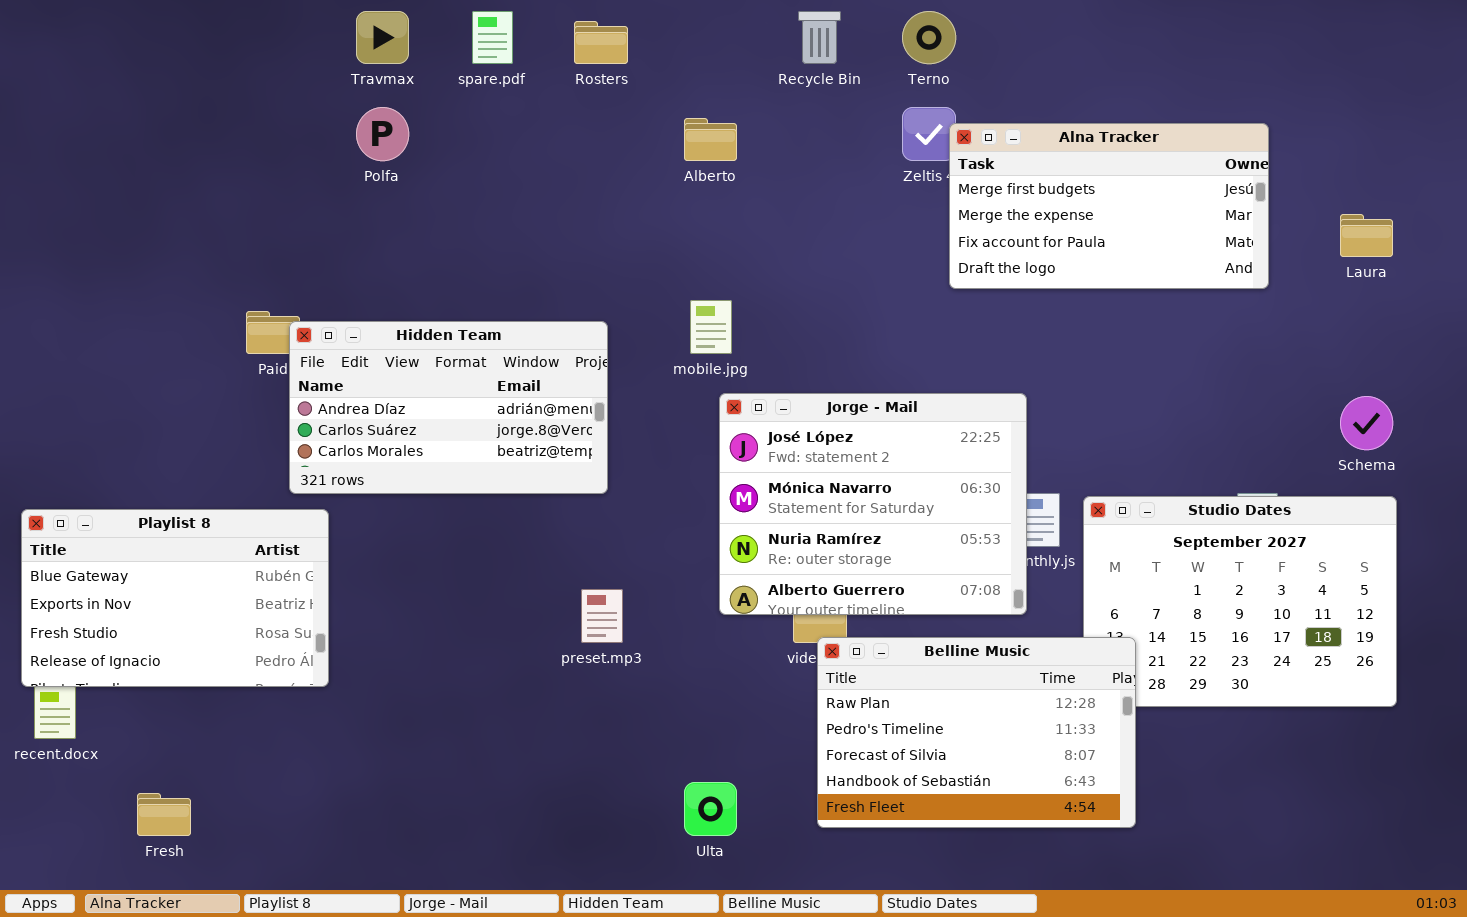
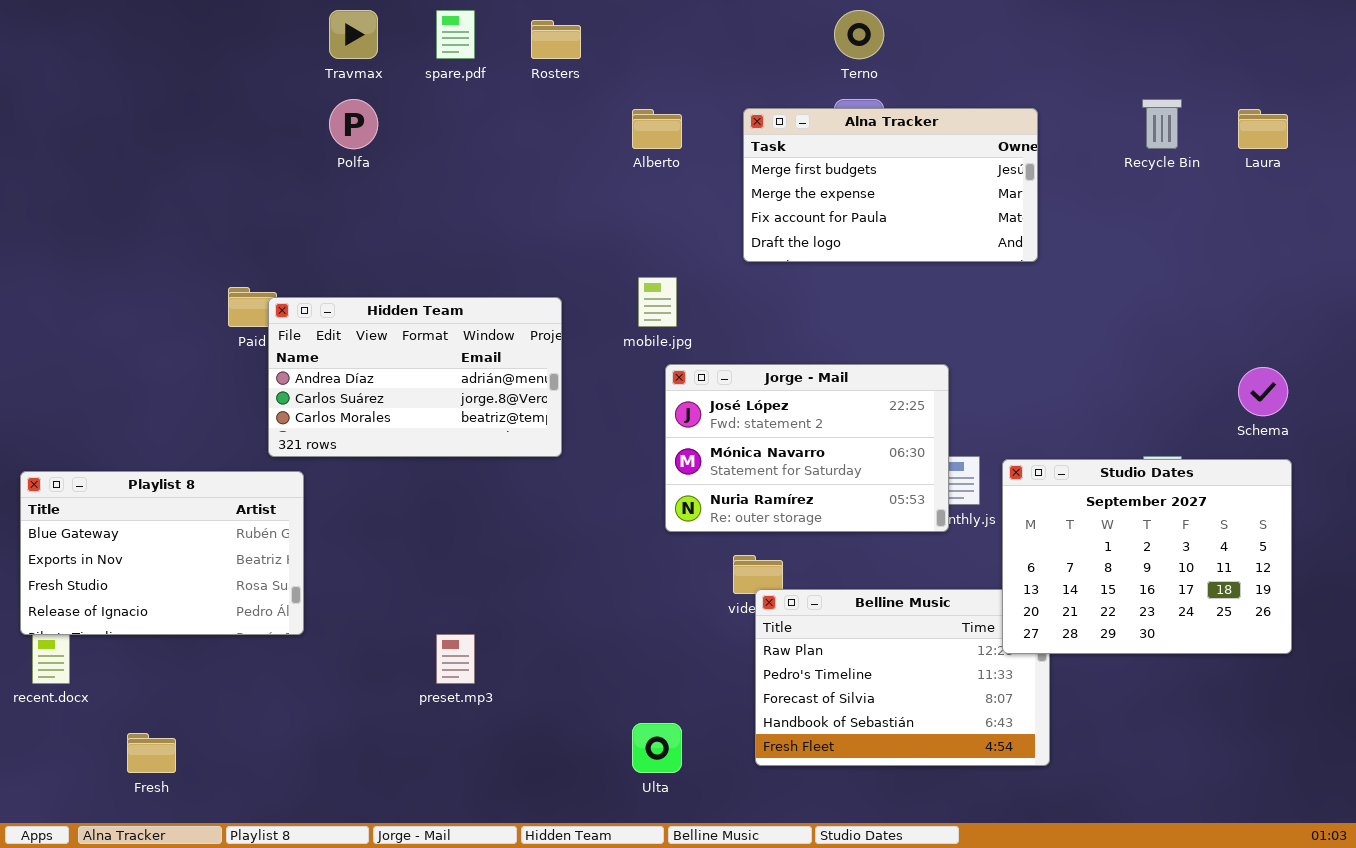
Recycle Bin: [798,11,841,64] -> [1142,99,1182,149], moved
Alna Tracker: [949,123,1269,289] -> [743,108,1038,262], moved
Laura: [1340,214,1393,257] -> [1238,109,1288,149], moved
Jorge - Mail: [719,393,1027,615] -> [665,364,949,532], resized
Studio Dates: [1083,496,1397,707] -> [1002,459,1292,654], raised
preset.mp3: [581,589,623,643] -> [436,634,475,684], moved

